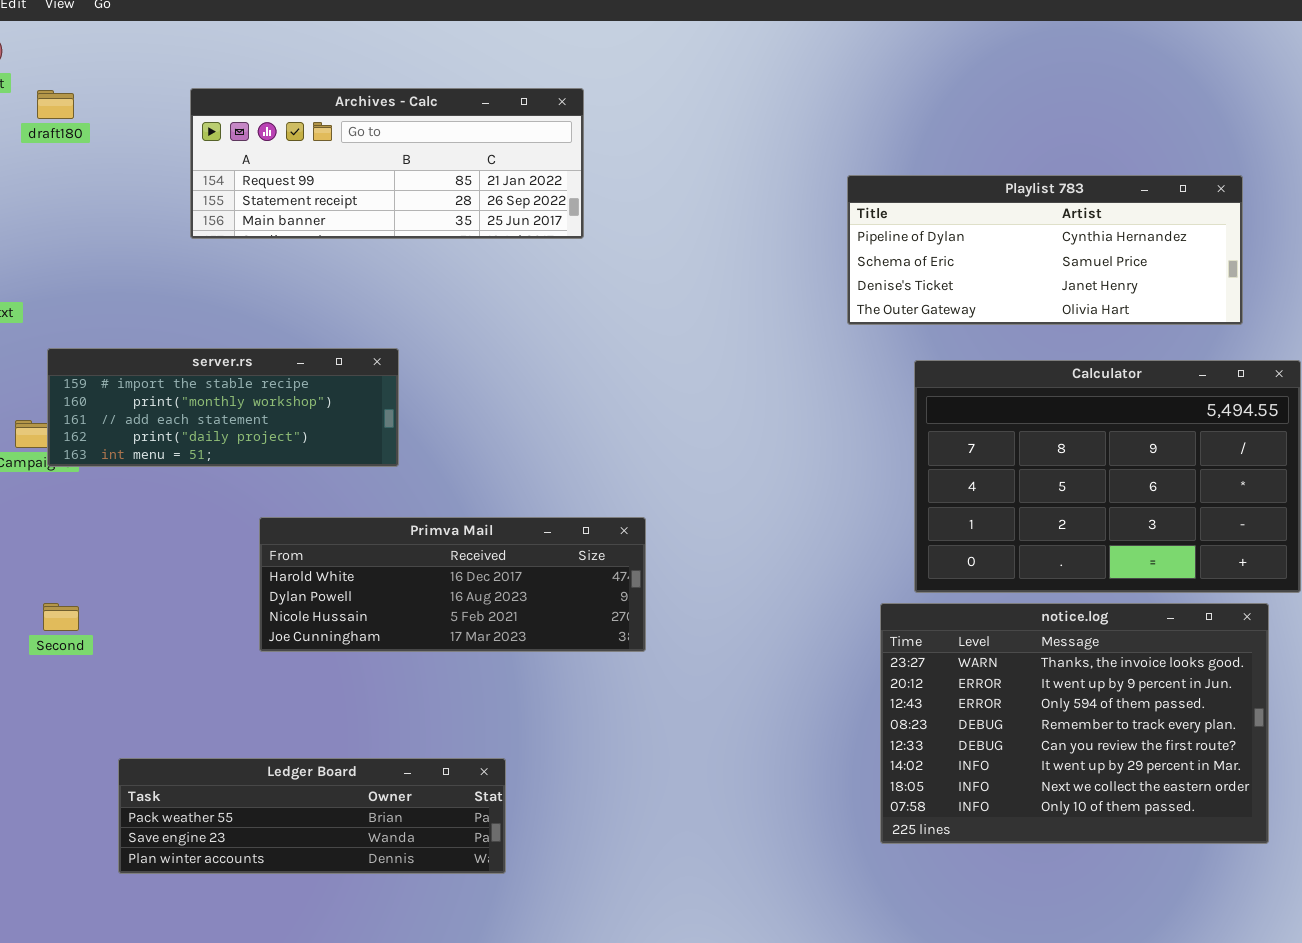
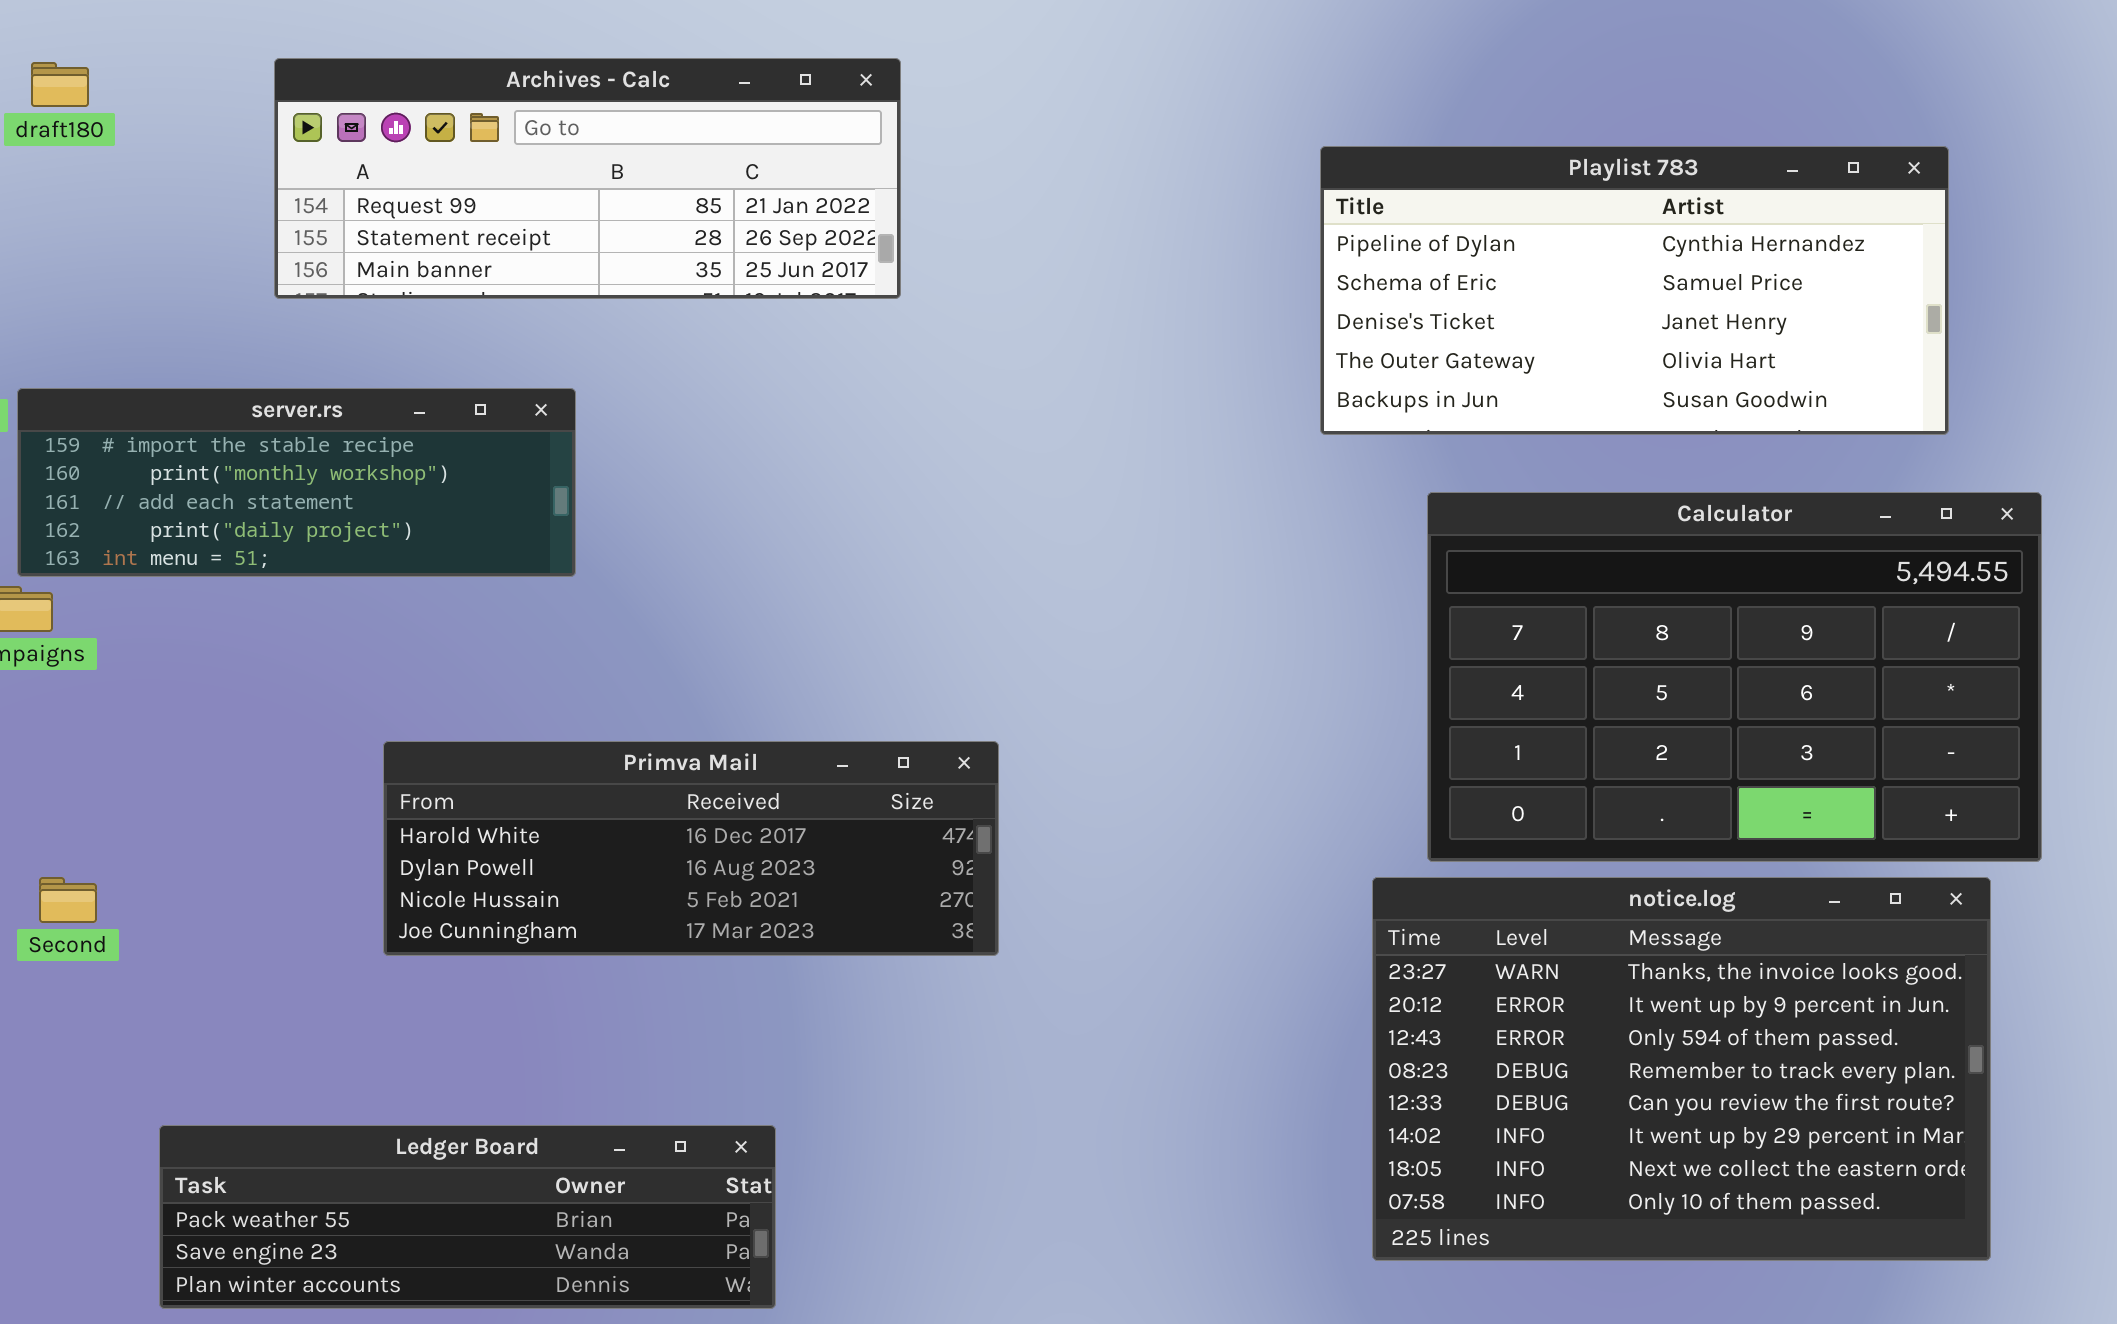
Playlist 783: [847,175,1243,325] -> [1320,146,1949,435], resized
server.rs: [47,348,399,467] -> [17,388,576,577], moved

